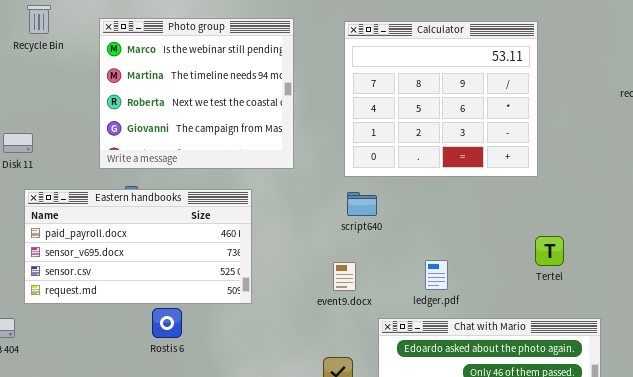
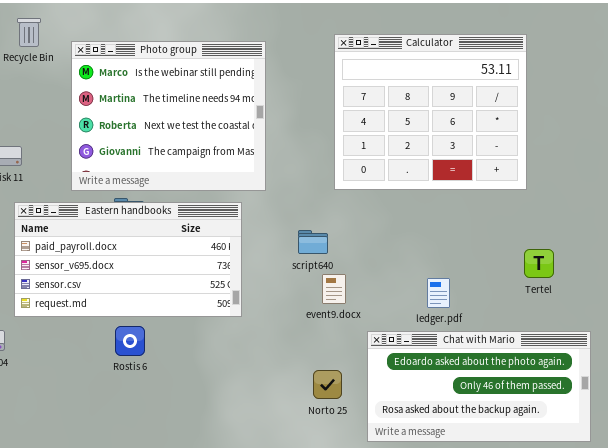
Photo group: [99,18,294,169] -> [71,41,266,191], moved
script640: [347,192,377,216] -> [298,230,328,254], moved
ledger.pdf: [425,260,448,290] -> [427,278,450,308], moved
Rostis 6: [152,308,182,338] -> [115,326,145,356], moved

